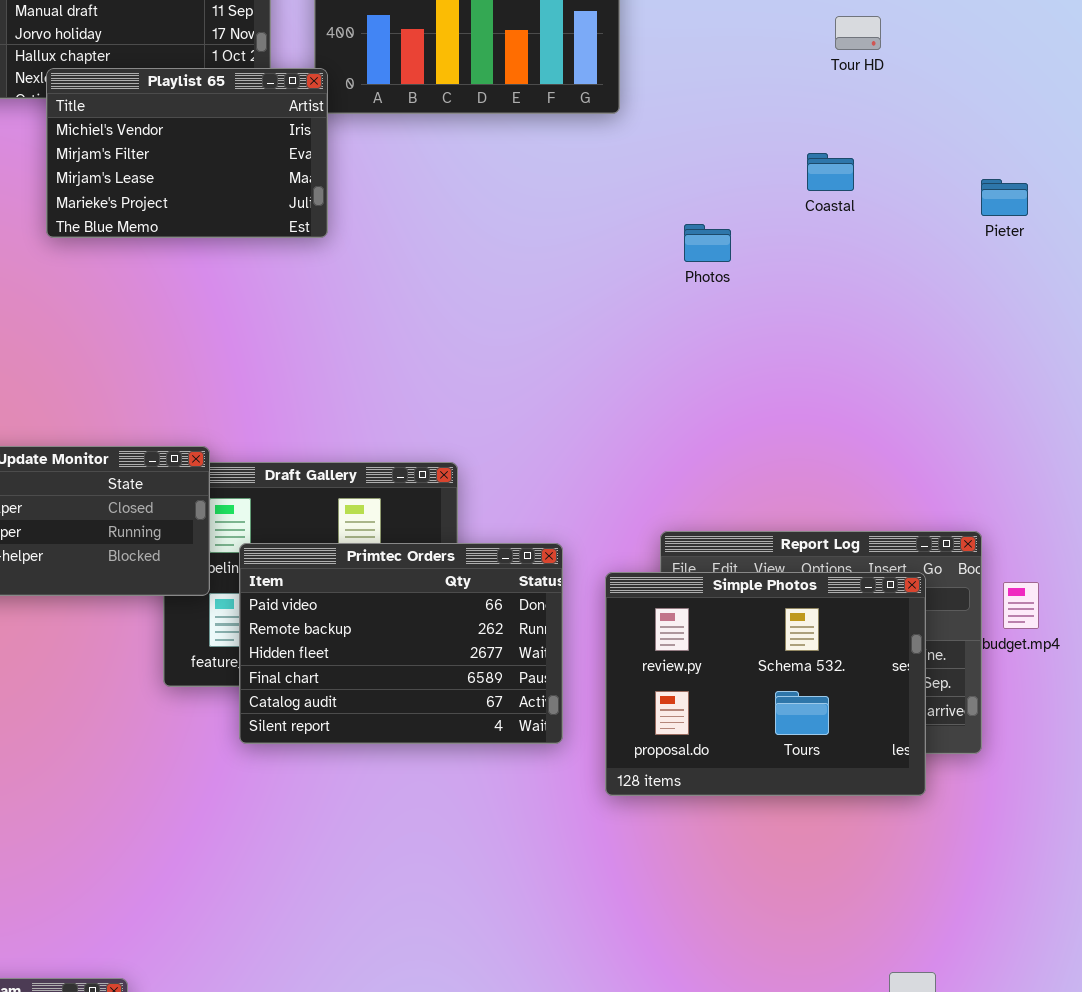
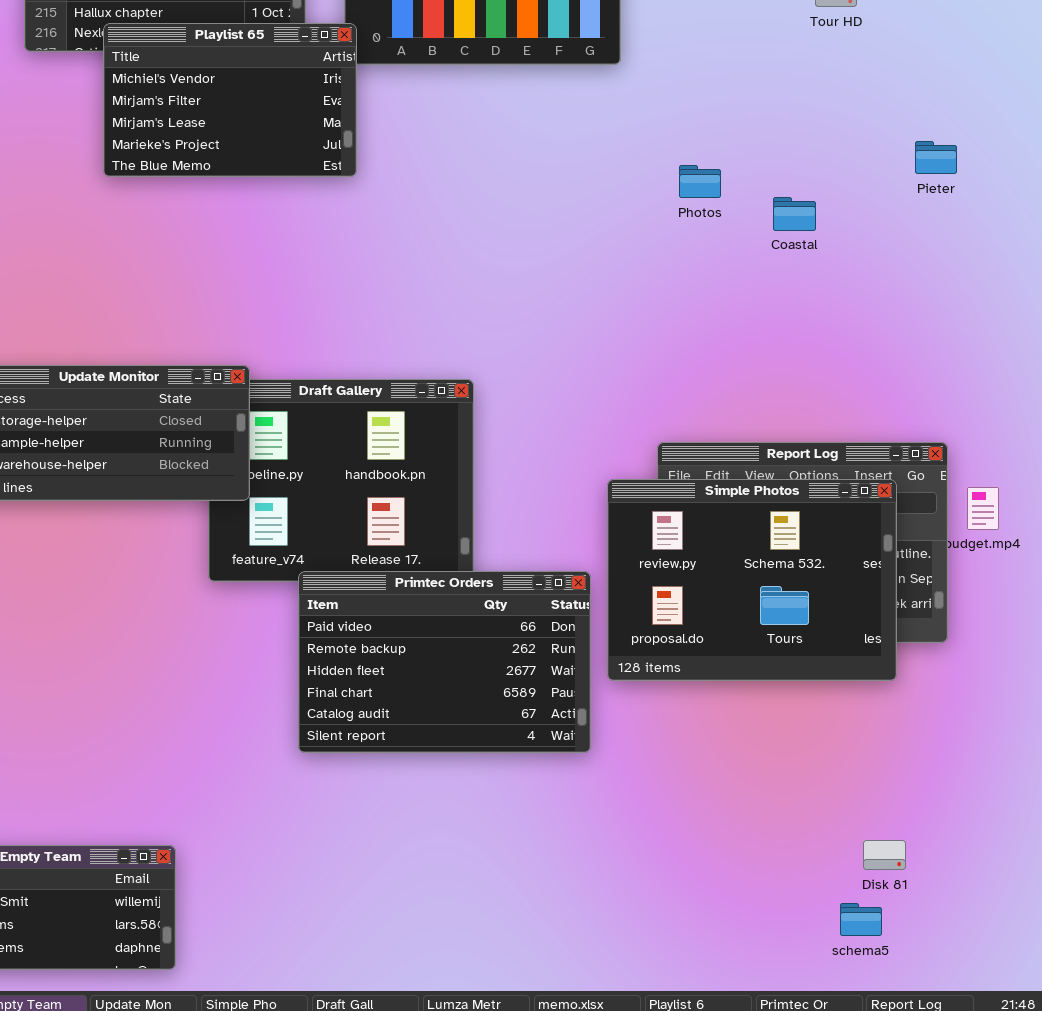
Coastal: [807,153,854,191] -> [773,197,816,231], moved
Pieter: [981,179,1028,216] -> [915,141,957,174], moved
Primtec Orders: [239,543,563,744] -> [298,571,591,753], moved

